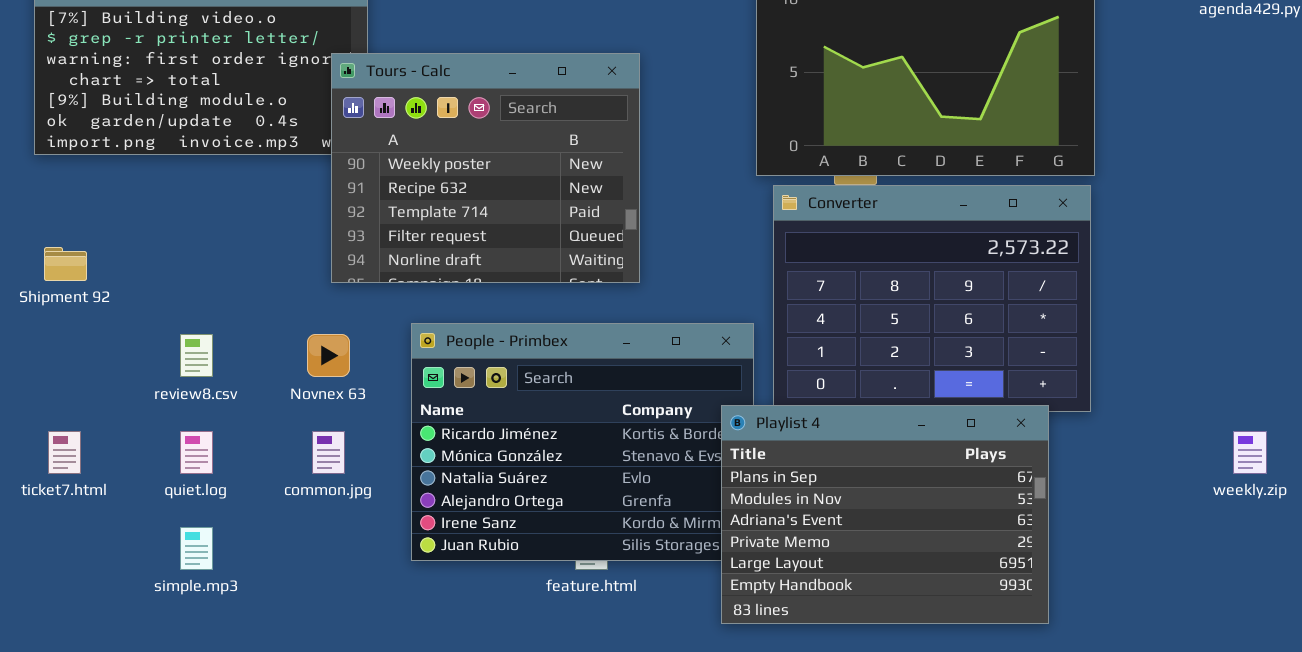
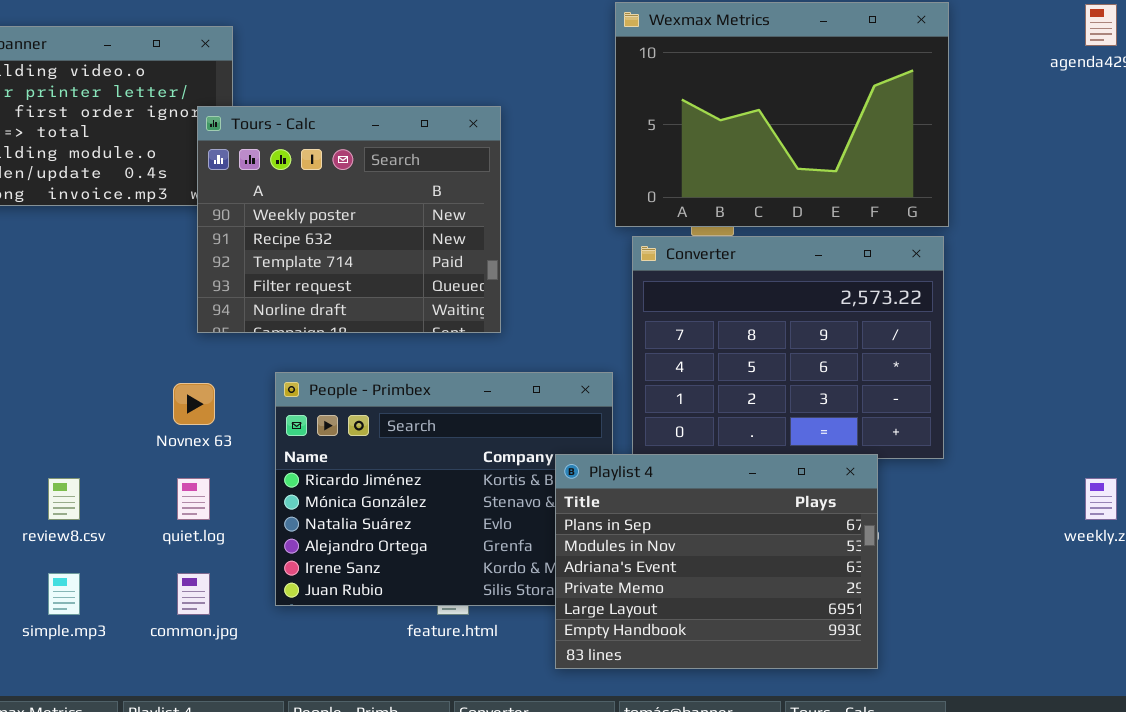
review8.csv: [180,334,213,377] -> [48,478,80,520], moved
Playlist 4: [721,405,1049,624] -> [555,454,878,669], moved
quiet.log: [180,431,213,474] -> [177,478,210,520], moved
common.jpg: [312,431,345,474] -> [177,573,210,615], moved

